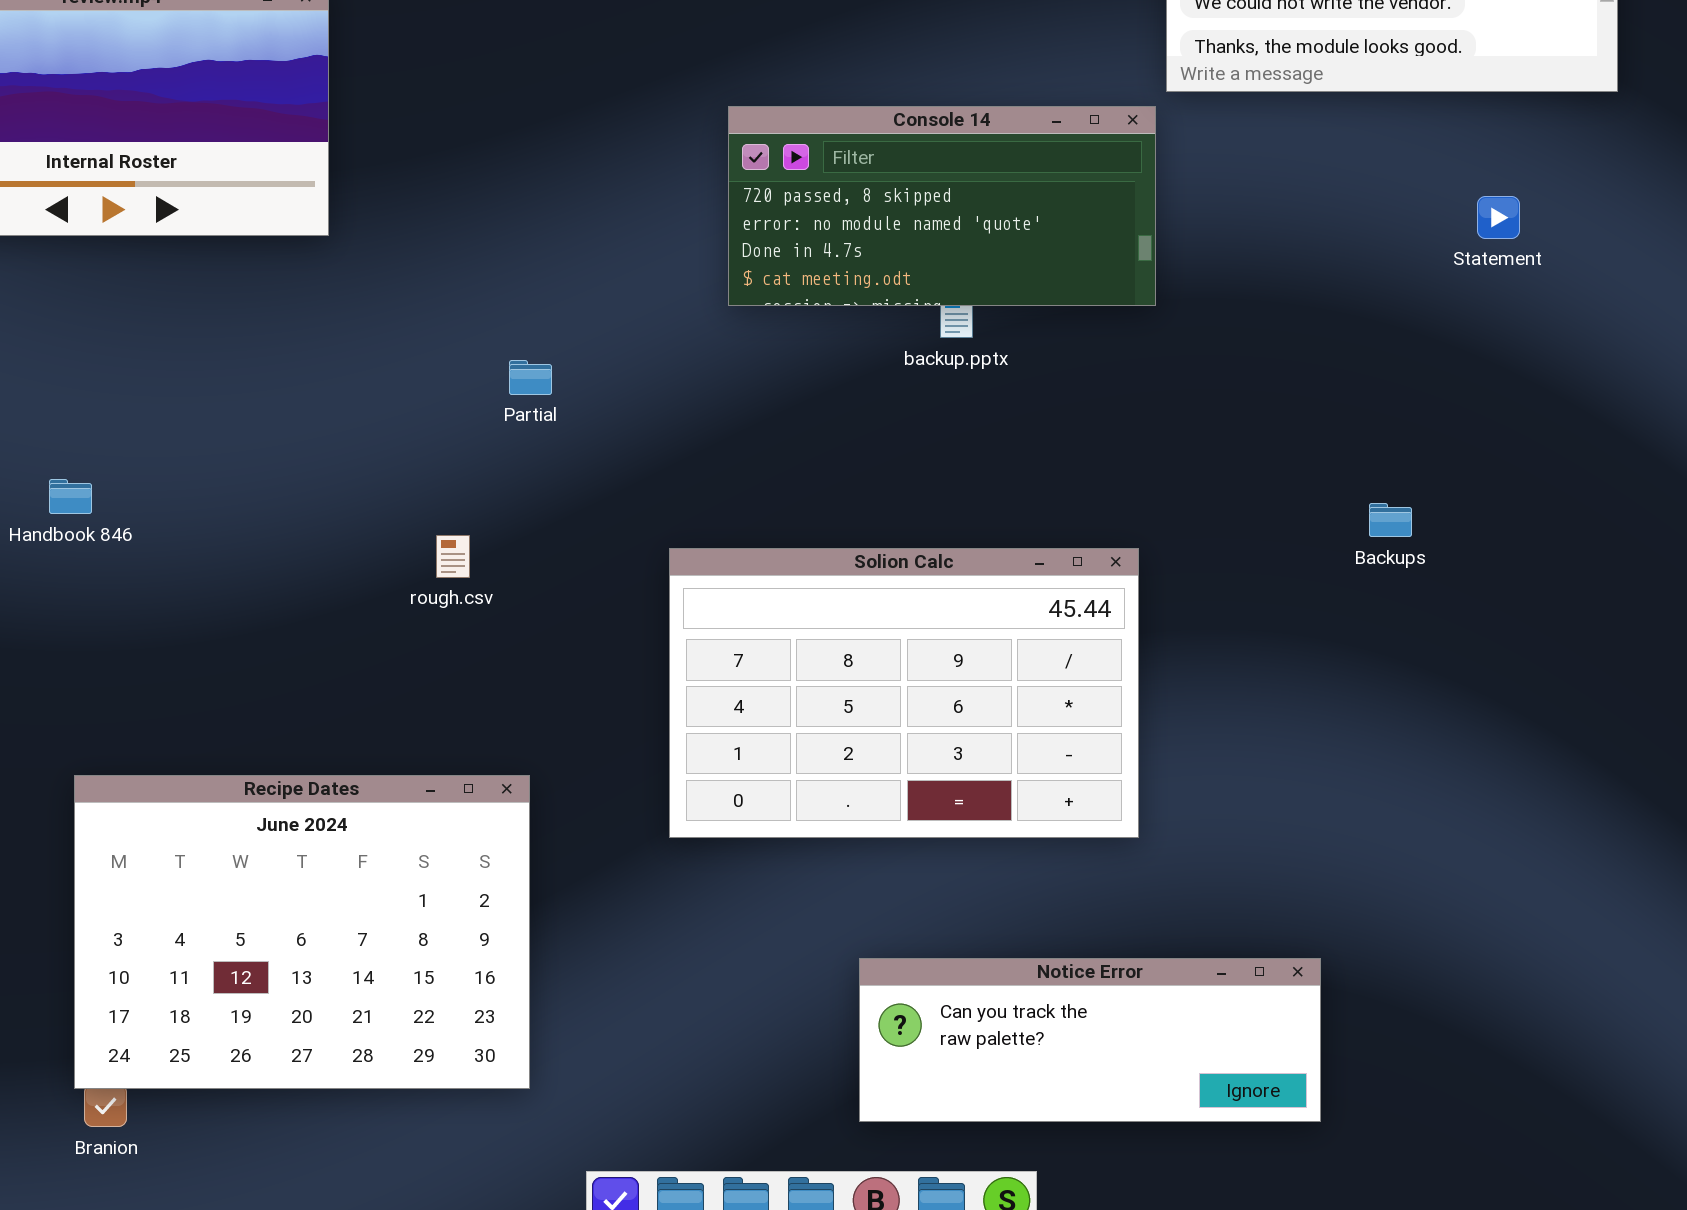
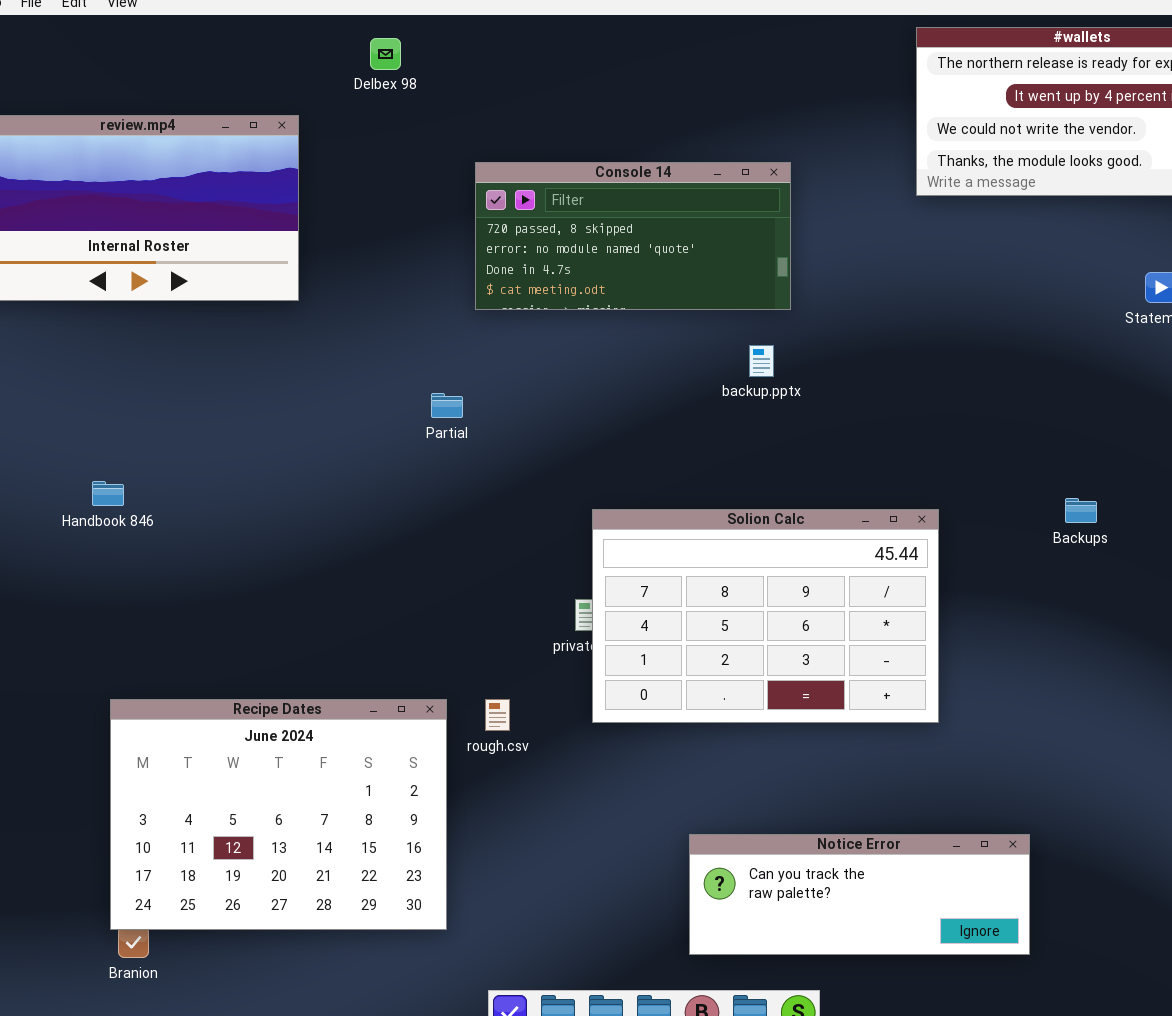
Console 14: [728,106,1156,306] -> [475,162,791,310], moved
rough.csv: [436,535,470,578] -> [485,699,510,731], moved
Solion Calc: [669,548,1139,838] -> [592,509,939,723], moved

